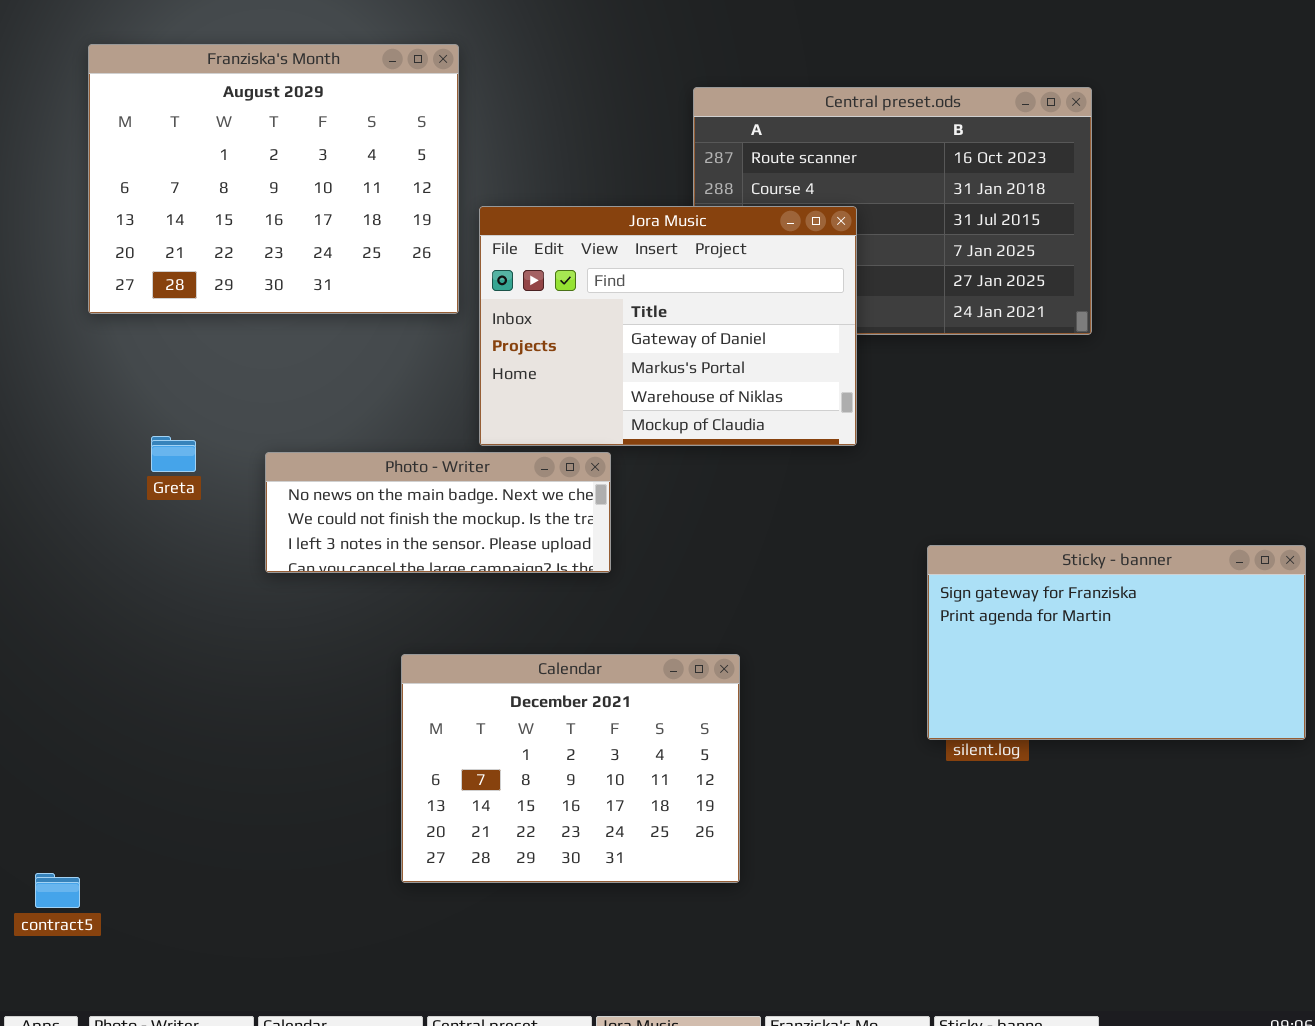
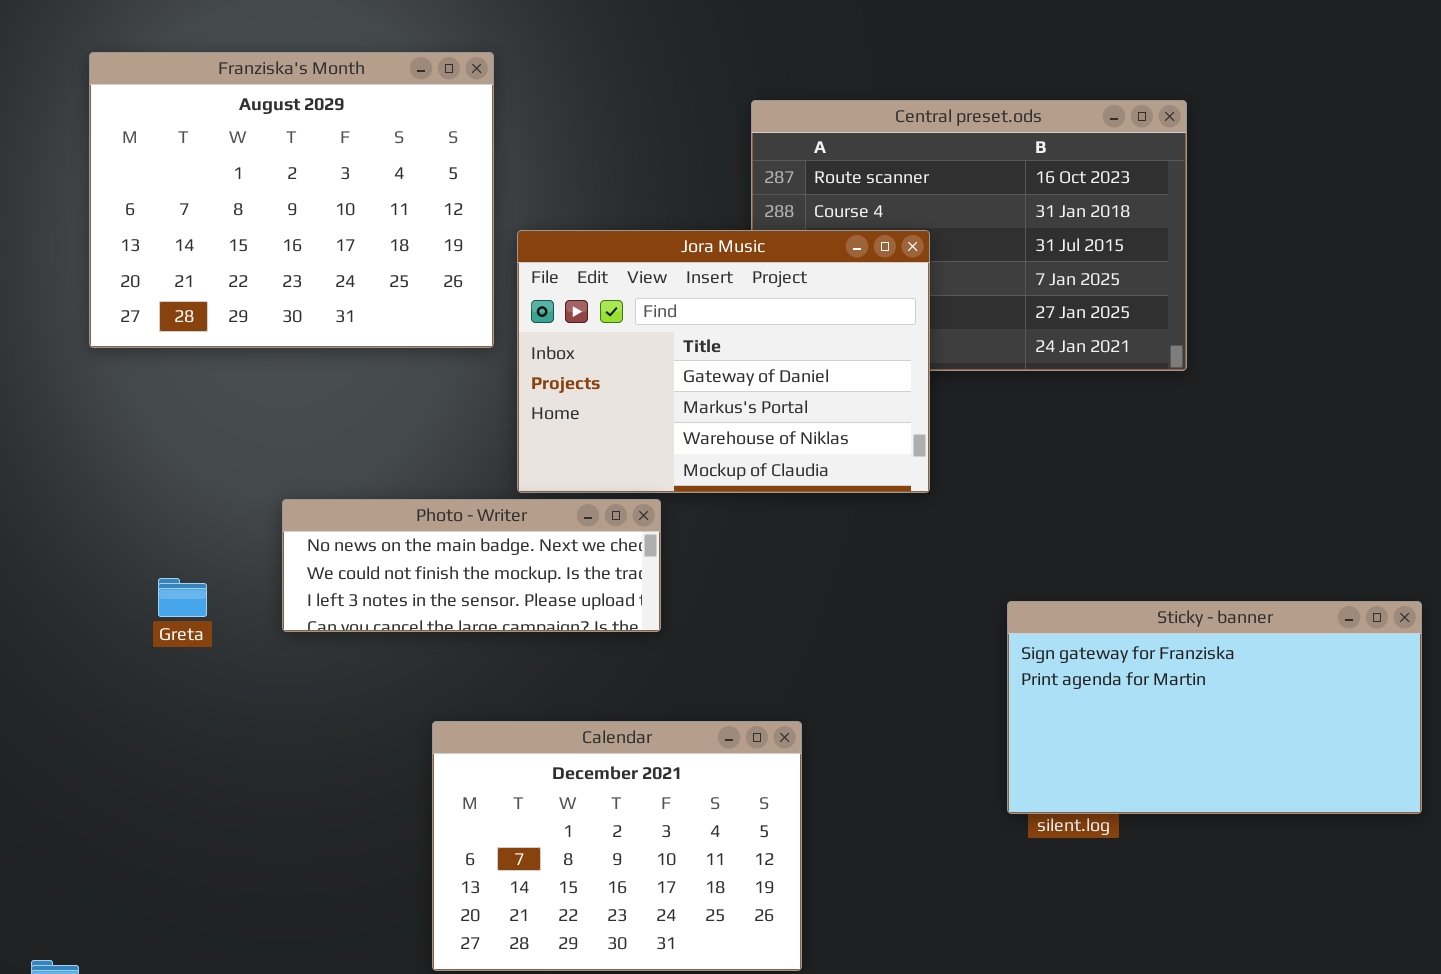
Greta: [151,436,196,472] -> [158,578,207,617], moved

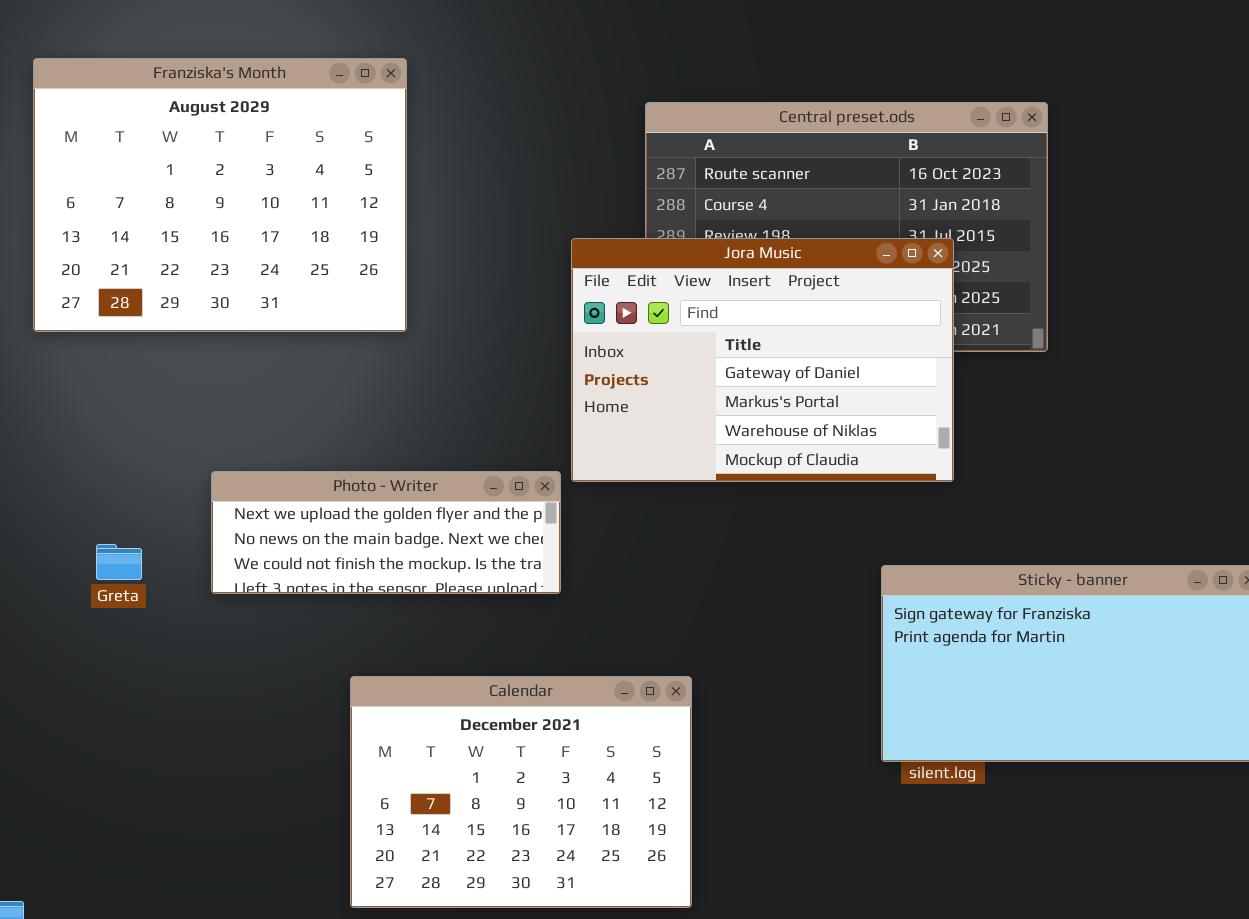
Jora Music: [517,230,930,493] -> [571,238,954,482], moved
Photo - Writer: [282,499,661,632] -> [211,471,561,594], scrolled up 1 row

